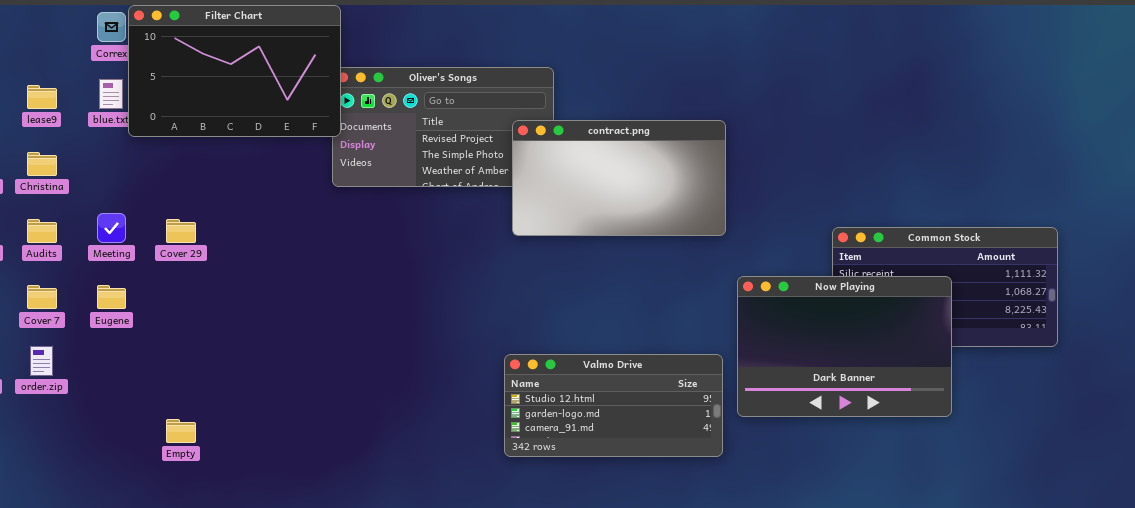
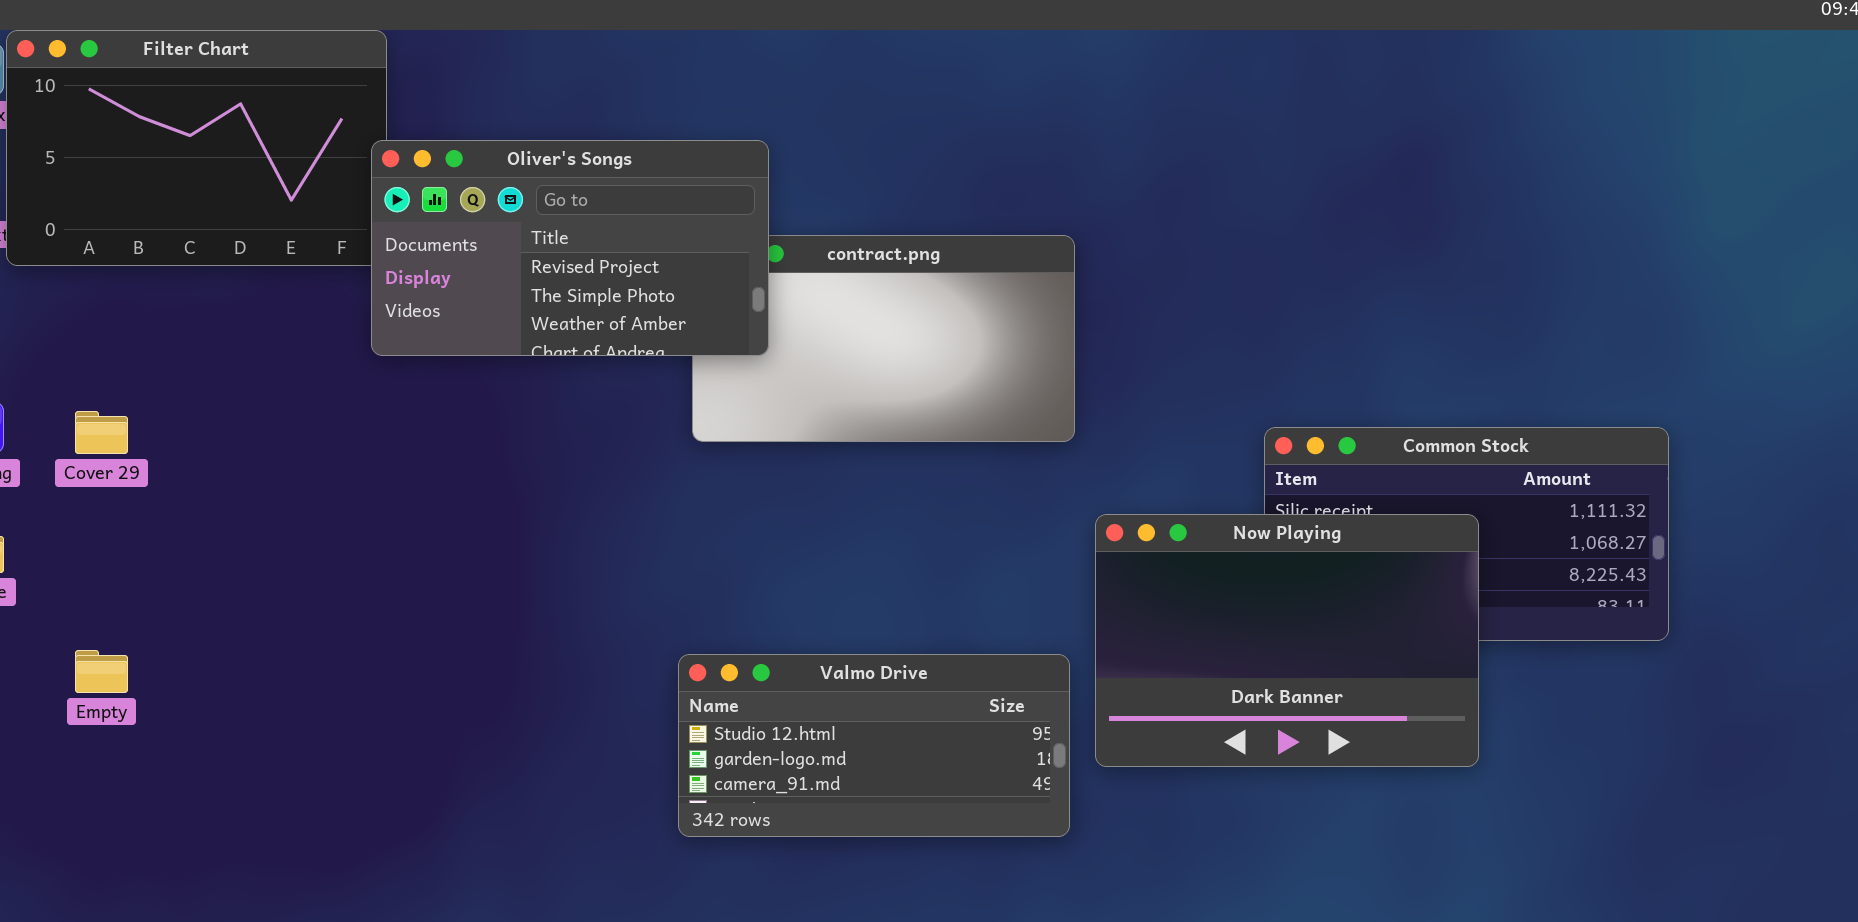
Oliver's Songs: [332,67,554,187] -> [371,140,769,356], raised
Empty: [166,419,196,443] -> [75,650,128,693], moved

